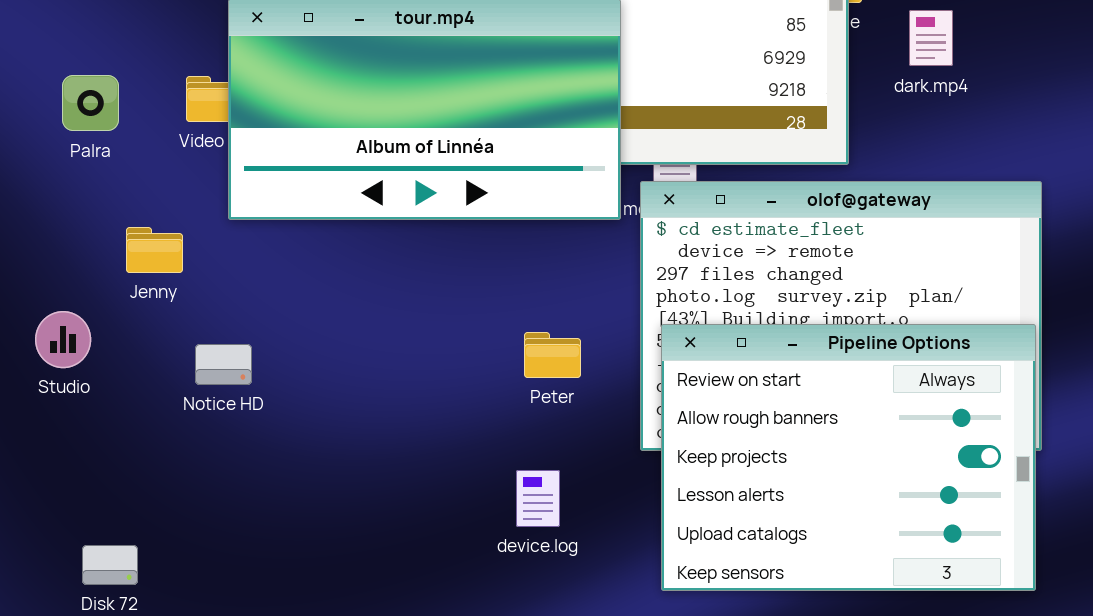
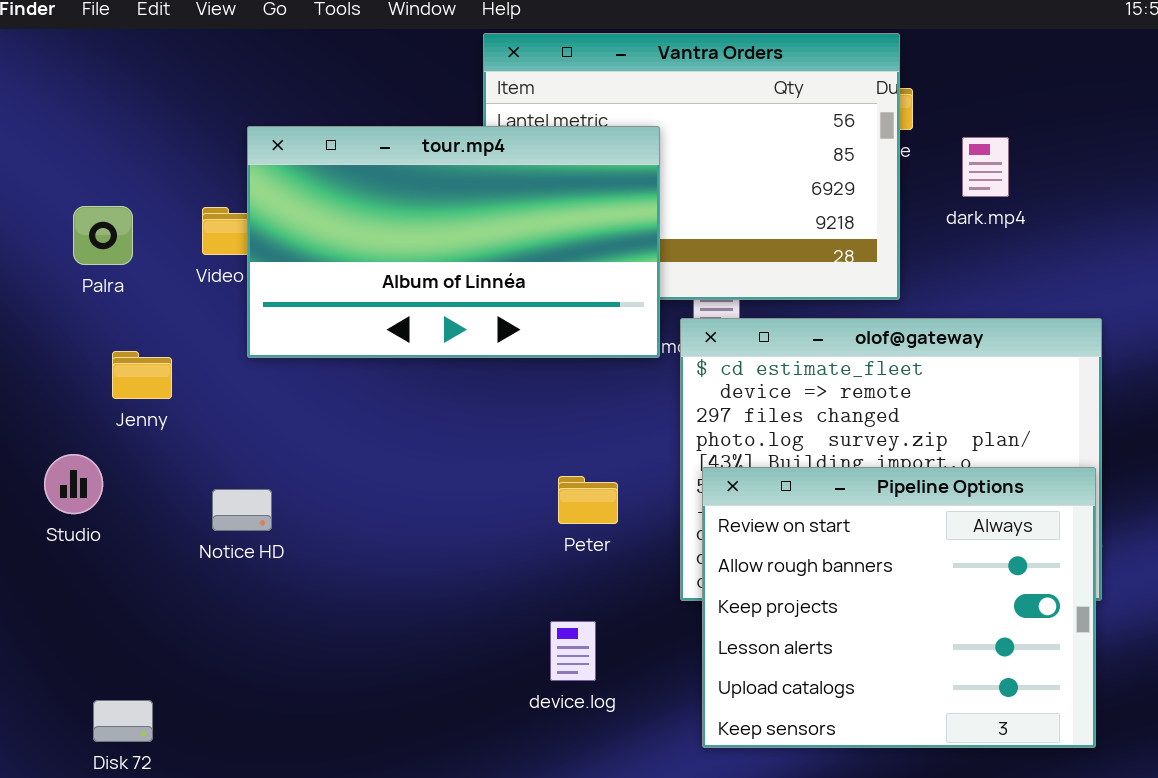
Jenny: [126,227,183,273] -> [112,351,172,399], moved

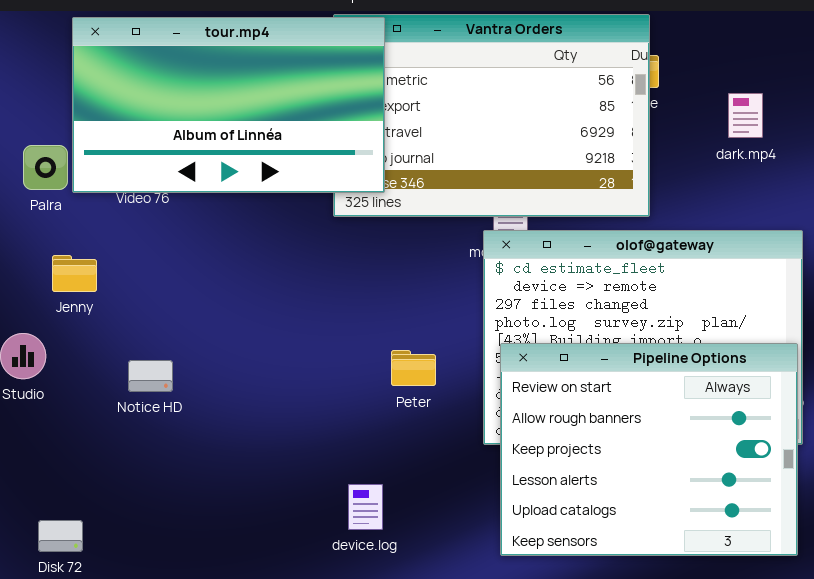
tour.mp4: [247,126,660,358] -> [72,17,385,193], moved
dark.mp4: [962,137,1009,197] -> [728,93,763,138], moved
device.log: [550,621,596,681] -> [348,484,383,530], moved

